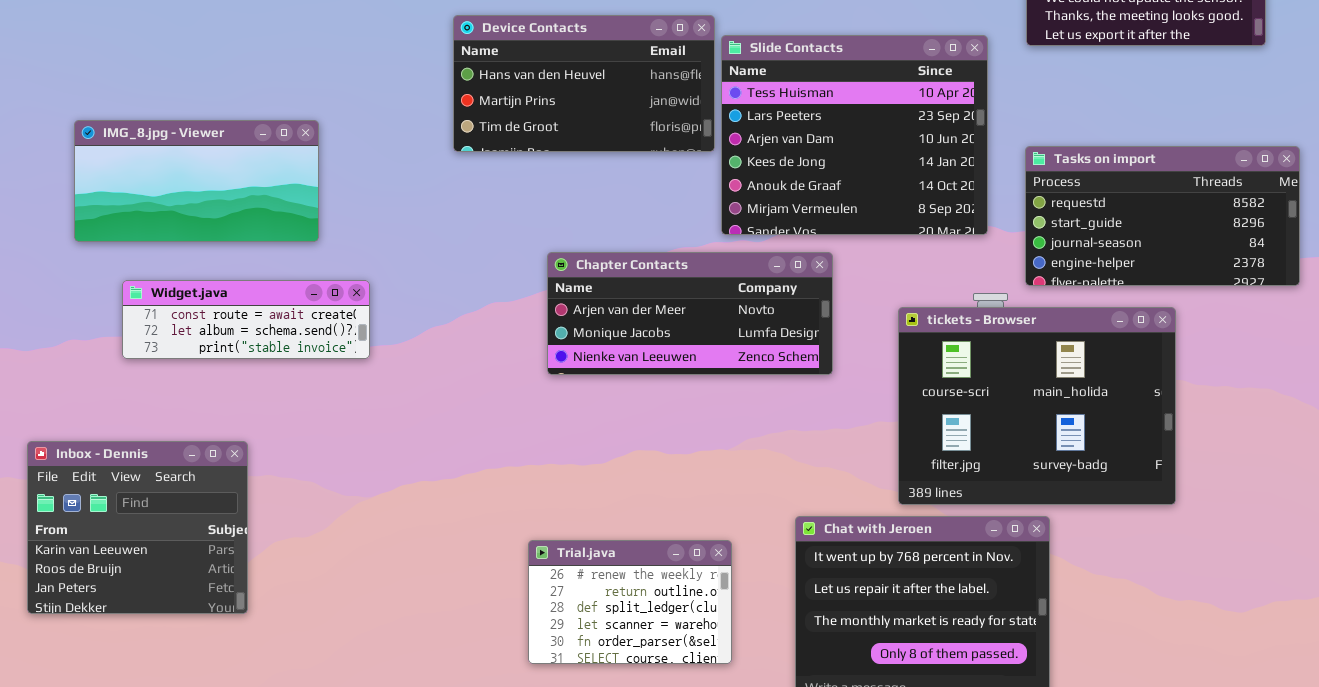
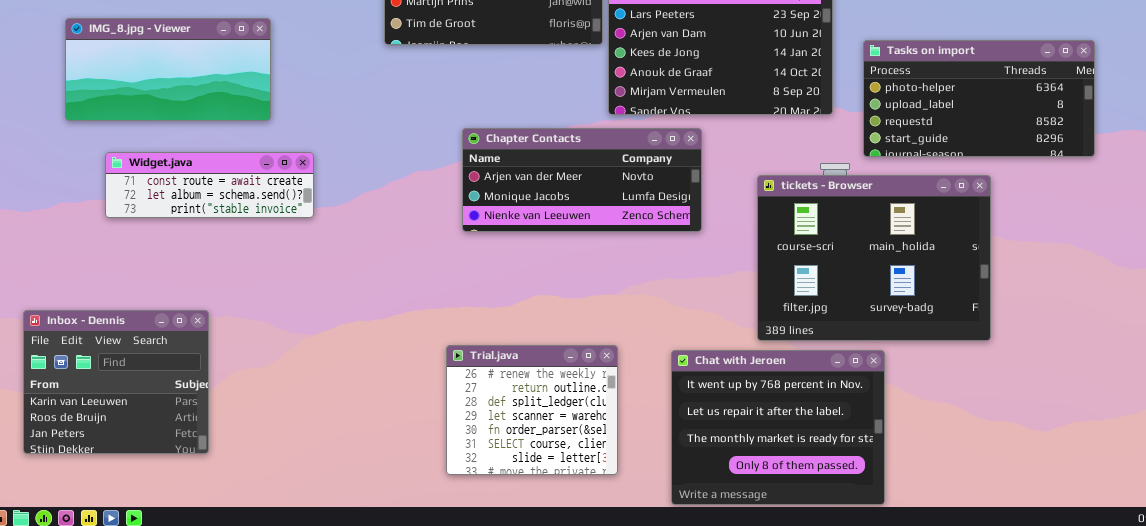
Tasks on import: [1025,146,1300,286] -> [863,40,1095,157], scrolled up 2 rows
Inbox - Dennis: [27,441,248,614] -> [23,310,209,454], moved
Trial.java: [528,540,732,664] -> [446,345,618,475], resized

